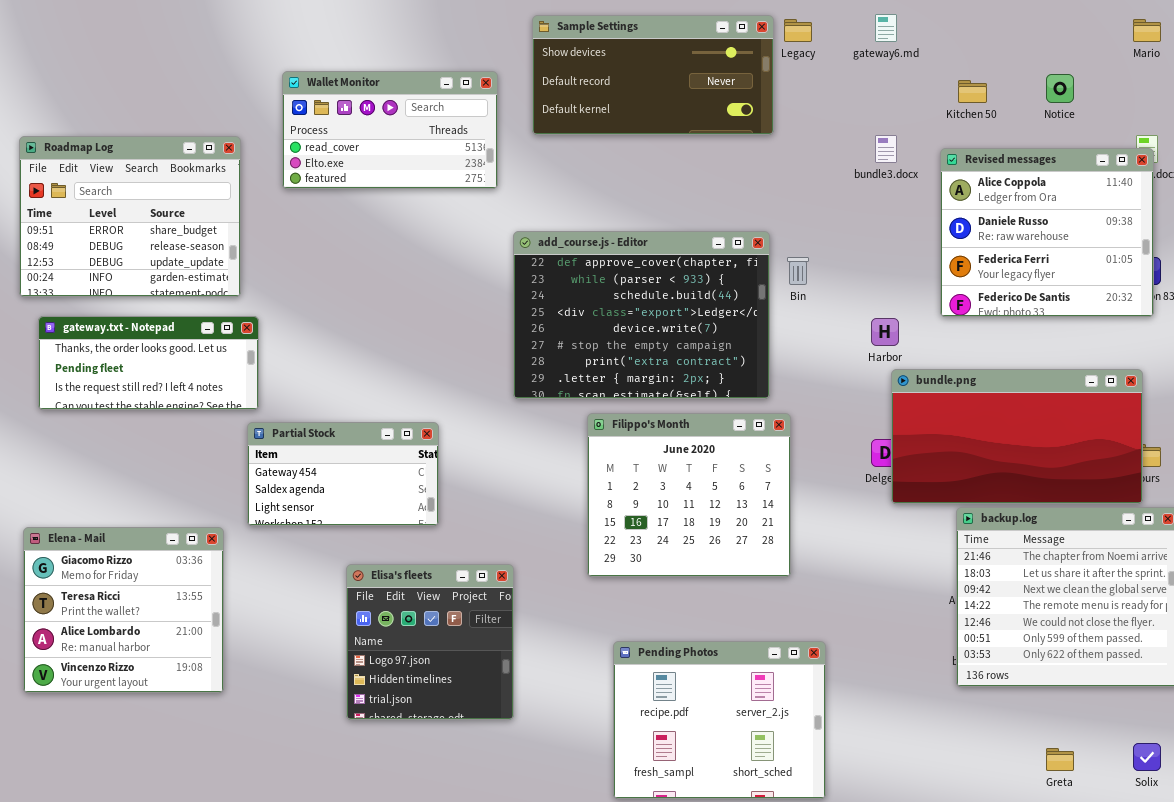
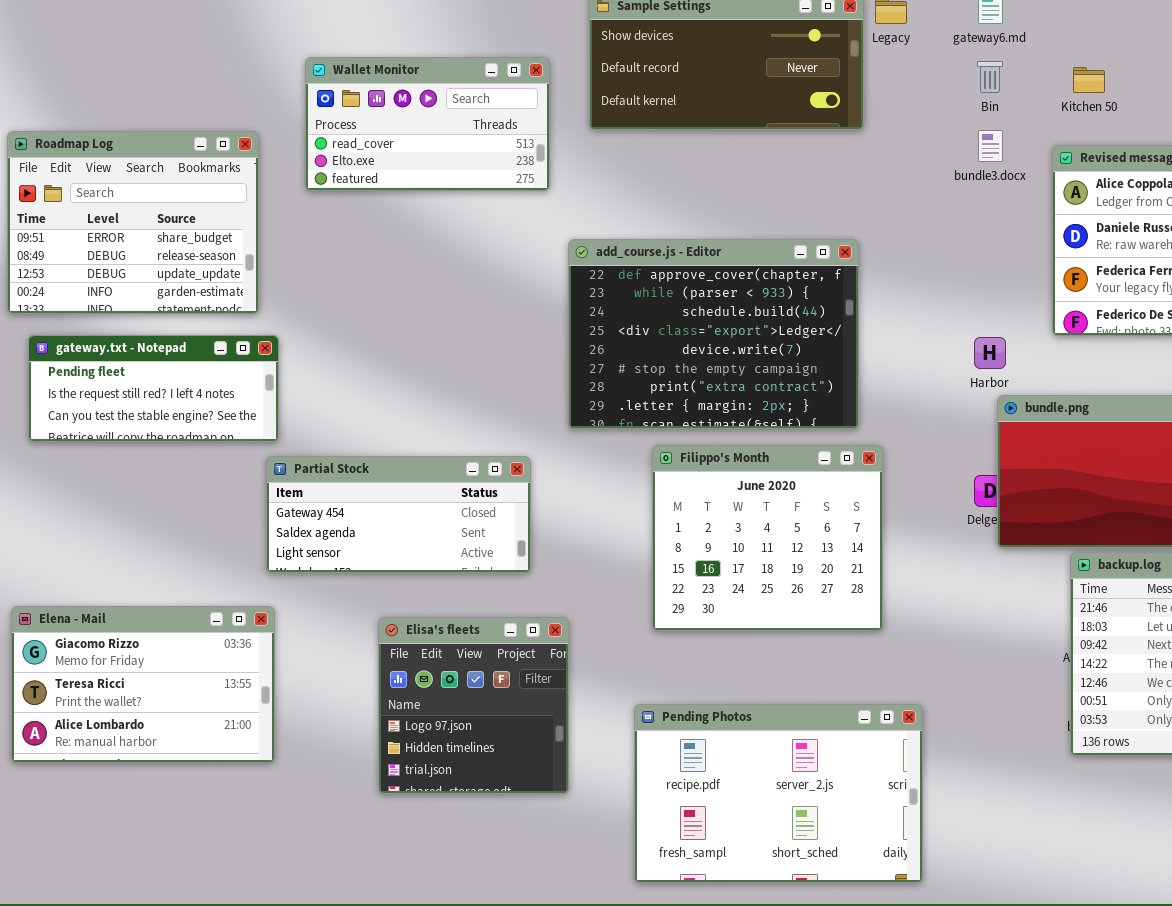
Bin: [787,257,809,285] -> [977,61,1003,93], moved
gateway.txt - Notepad: [38,316,259,410] -> [28,335,279,442], scrolled down 1 row
Partial Stock: [247,422,439,526] -> [266,456,531,573], resized
Elena - Mail: [23,527,224,693] -> [11,606,275,763], resized
Pending Photos: [613,641,826,799] -> [634,704,923,883], resized

